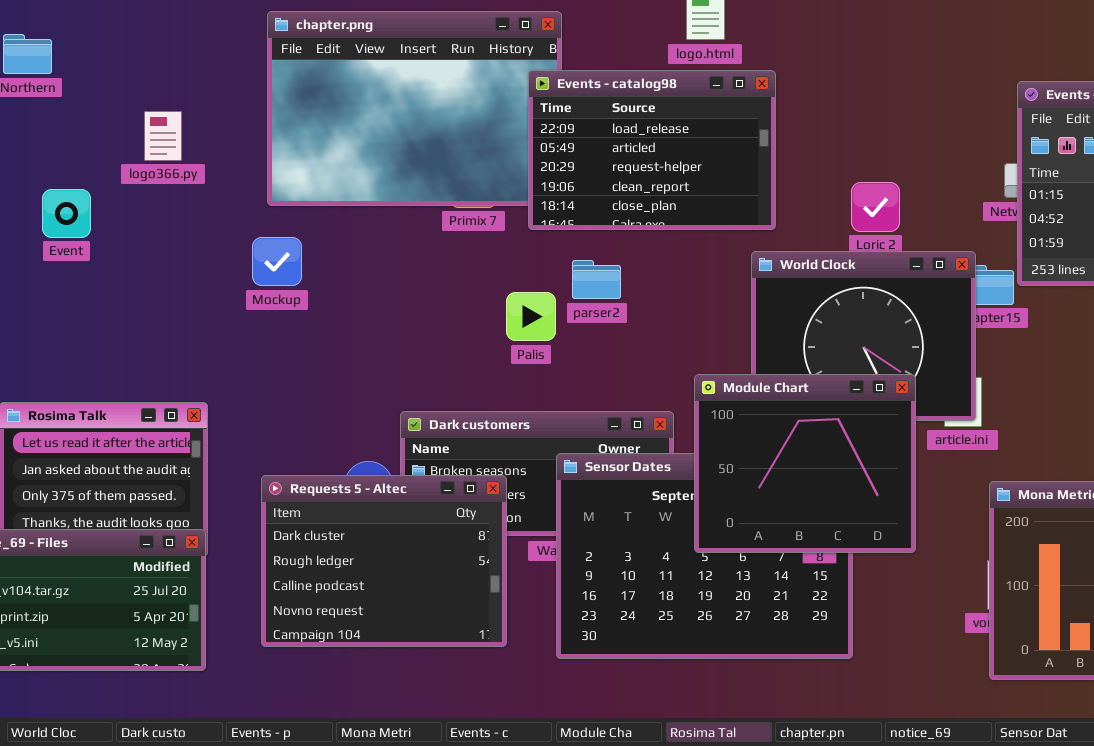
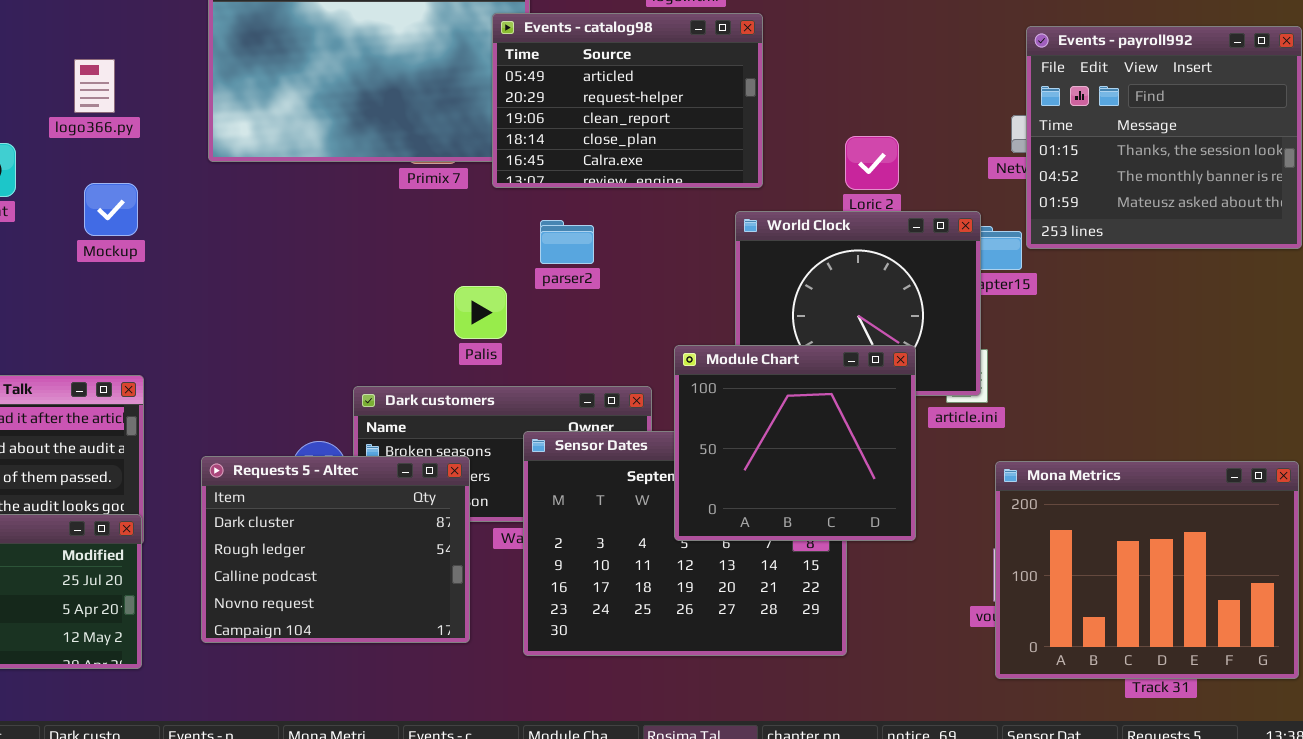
Events - catalog98: [528,70,776,230] -> [492,13,763,188], scrolled down 1 row
Mockup: [252,237,302,286] -> [84,183,138,236], moved
Palis: [506,292,556,341] -> [454,286,507,339], moved

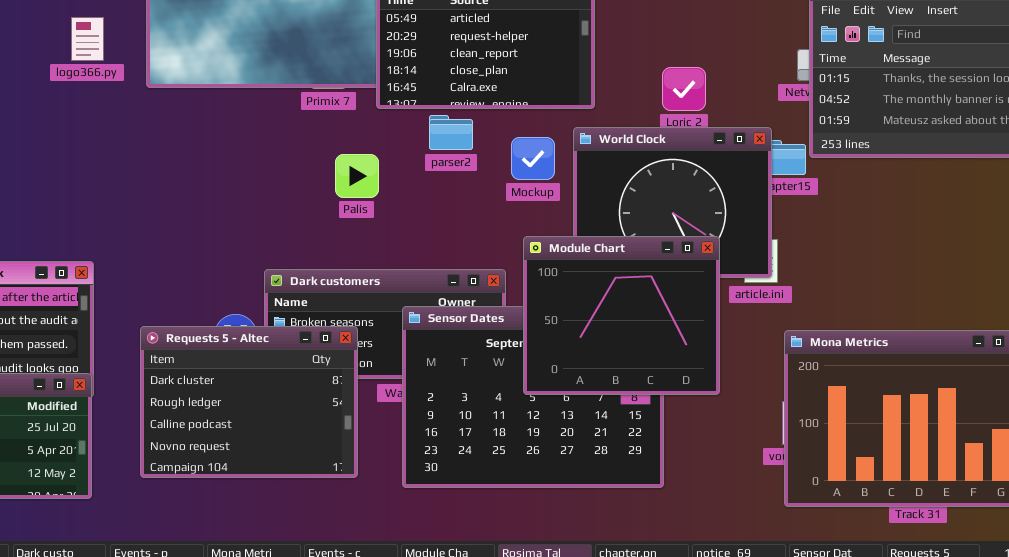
logo366.py: [74,59,115,113] -> [71,17,104,61], moved
Mockup: [84,183,138,236] -> [511,137,555,180], moved
parser2: [540,220,594,264] -> [429,115,473,150], moved
Palis: [454,286,507,339] -> [335,154,379,198], moved

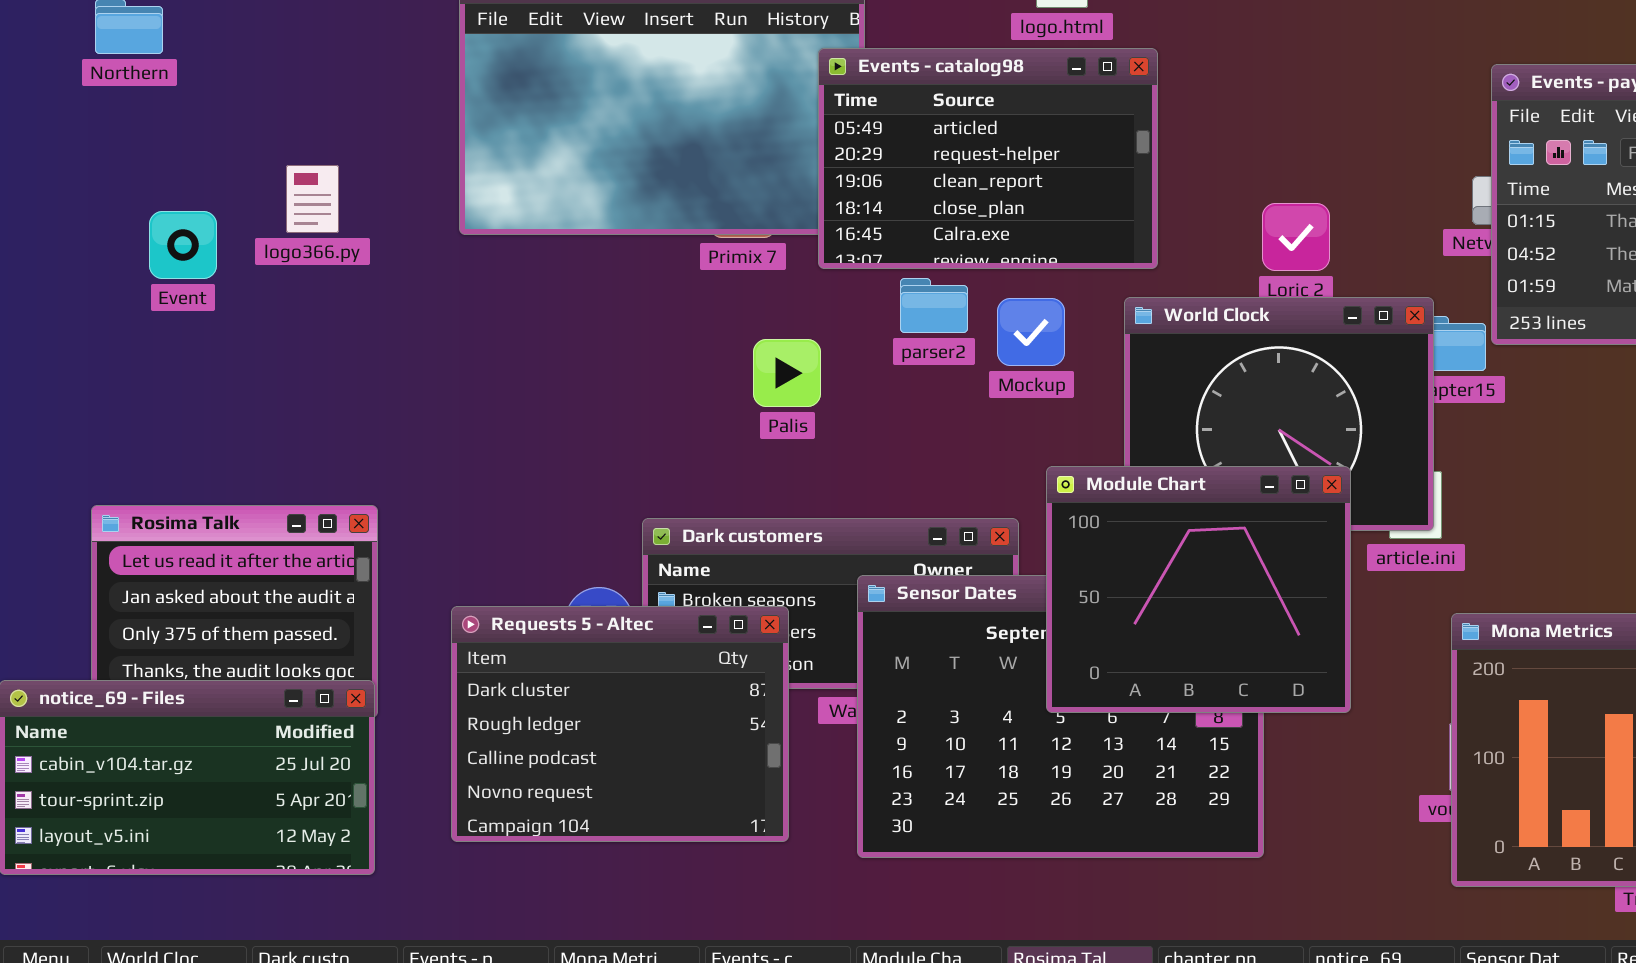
logo366.py: [71,17,104,61] -> [286,165,339,233], moved
Mockup: [511,137,555,180] -> [997,298,1065,366], moved

